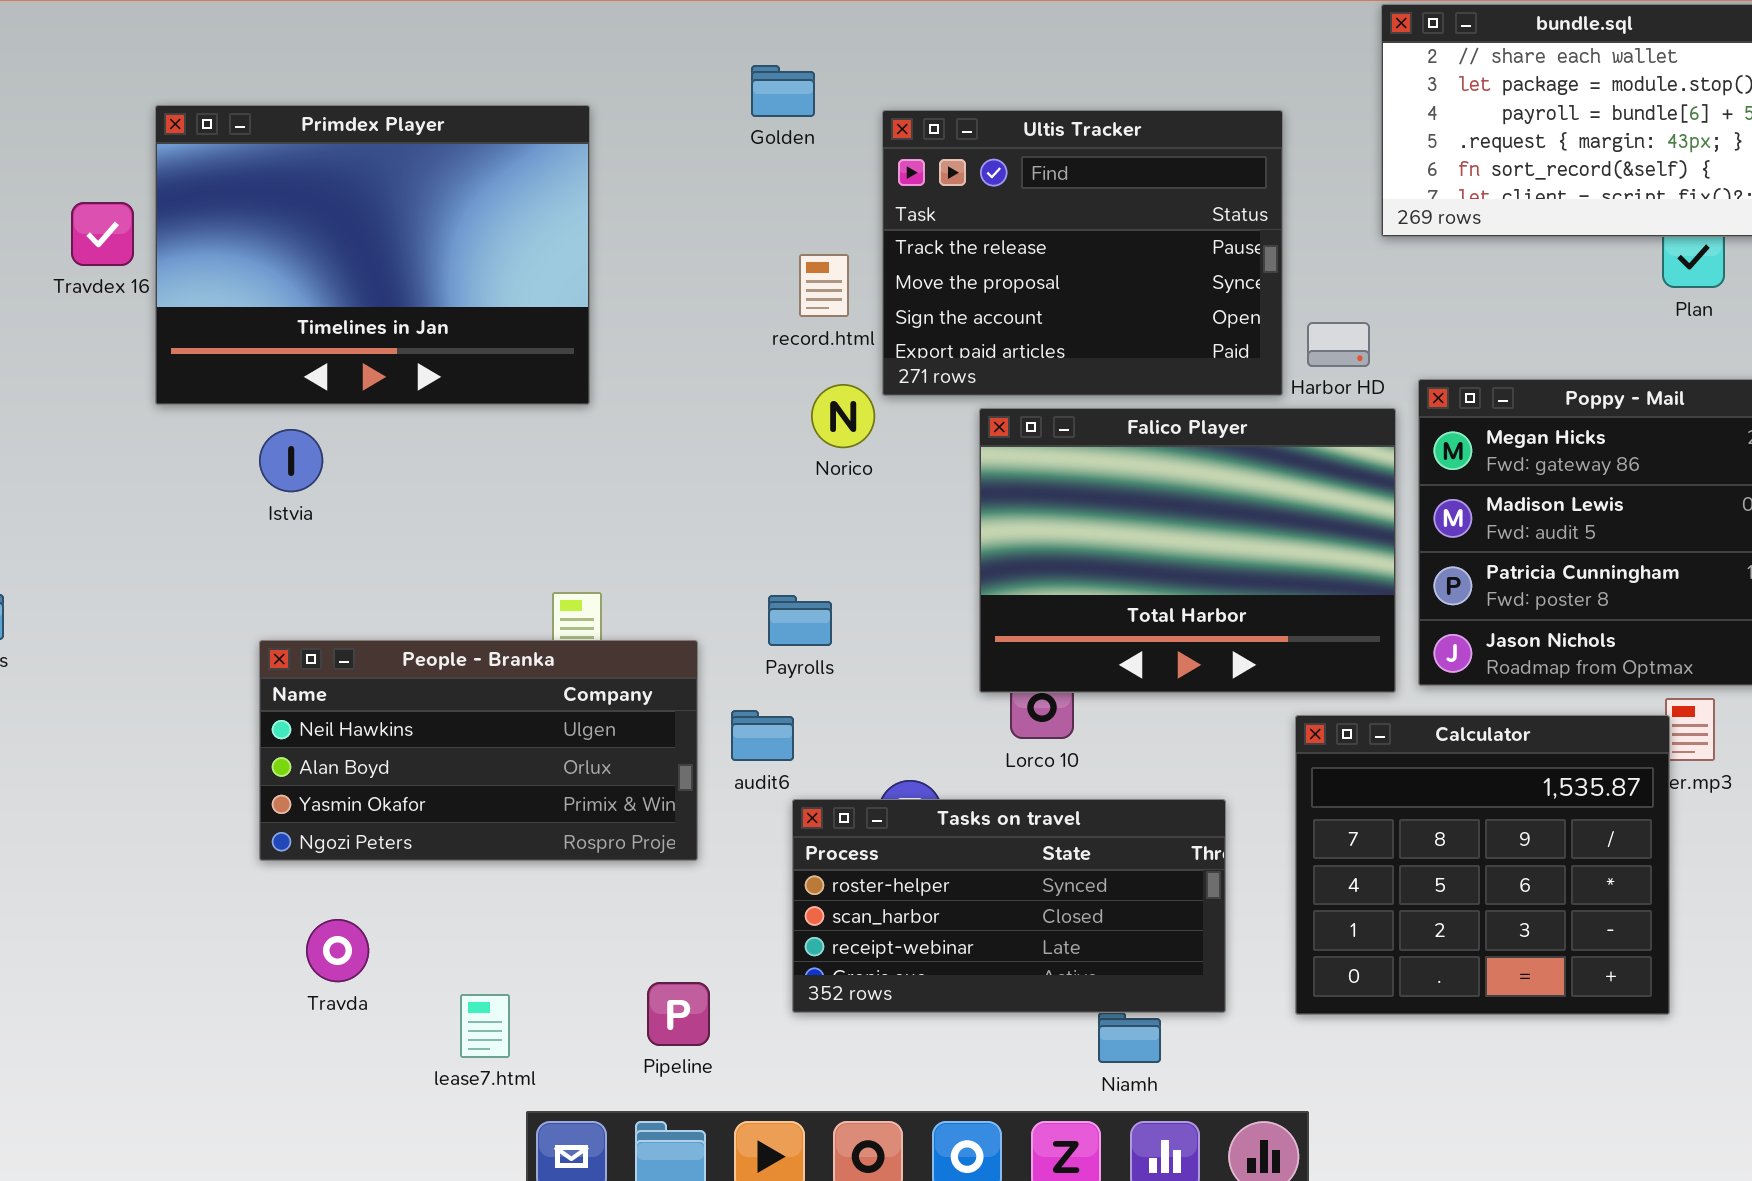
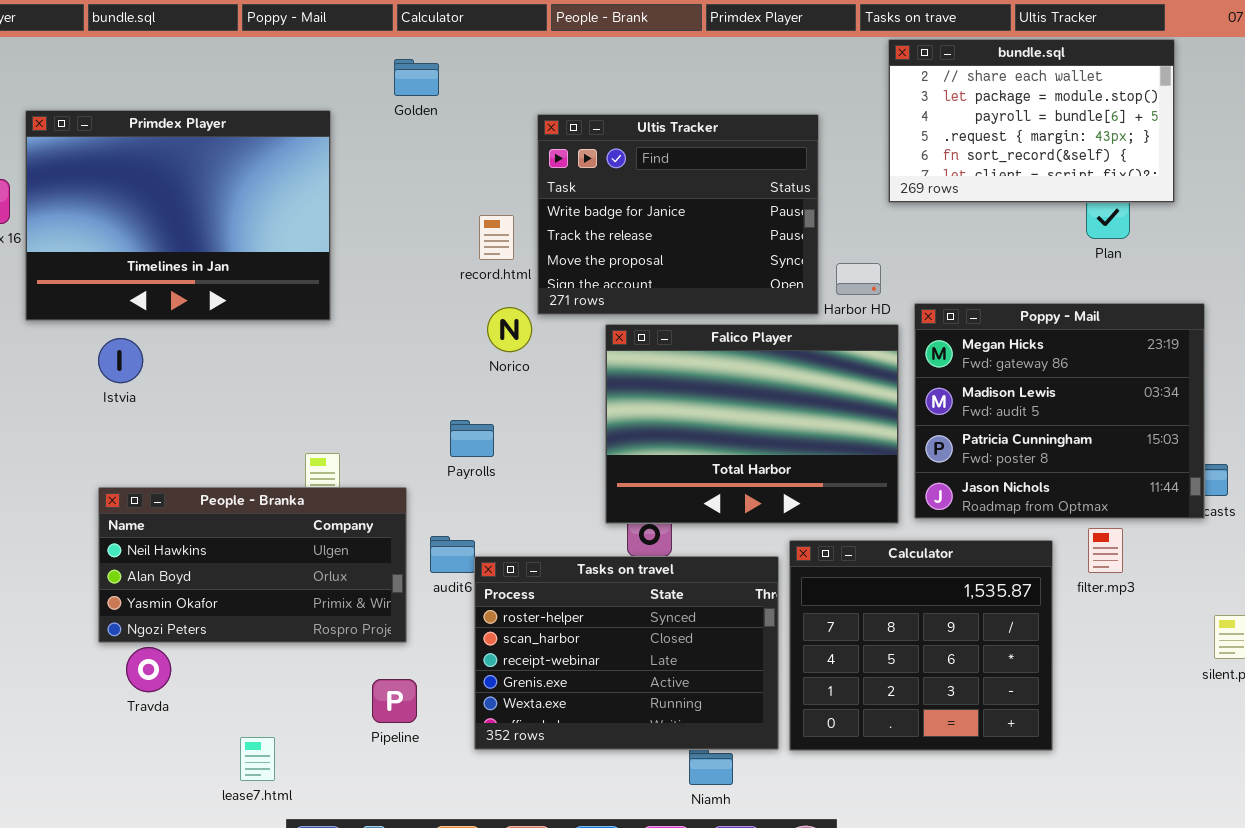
Golden: [751,65,815,117] -> [394,59,439,96], moved
Ultis Tracker: [882,110,1283,396] -> [537,114,819,315], scrolled up 1 row
Payrolls: [768,595,832,646] -> [450,420,494,457], moved
Calculator: [1295,715,1670,1015] -> [789,540,1053,751], moved
Tasks on travel: [792,799,1226,1013] -> [474,556,779,750], resized
Travda: [306,919,369,982] -> [126,647,171,692], moved
Pipeline: [647,982,710,1046] -> [372,679,417,723], moved

